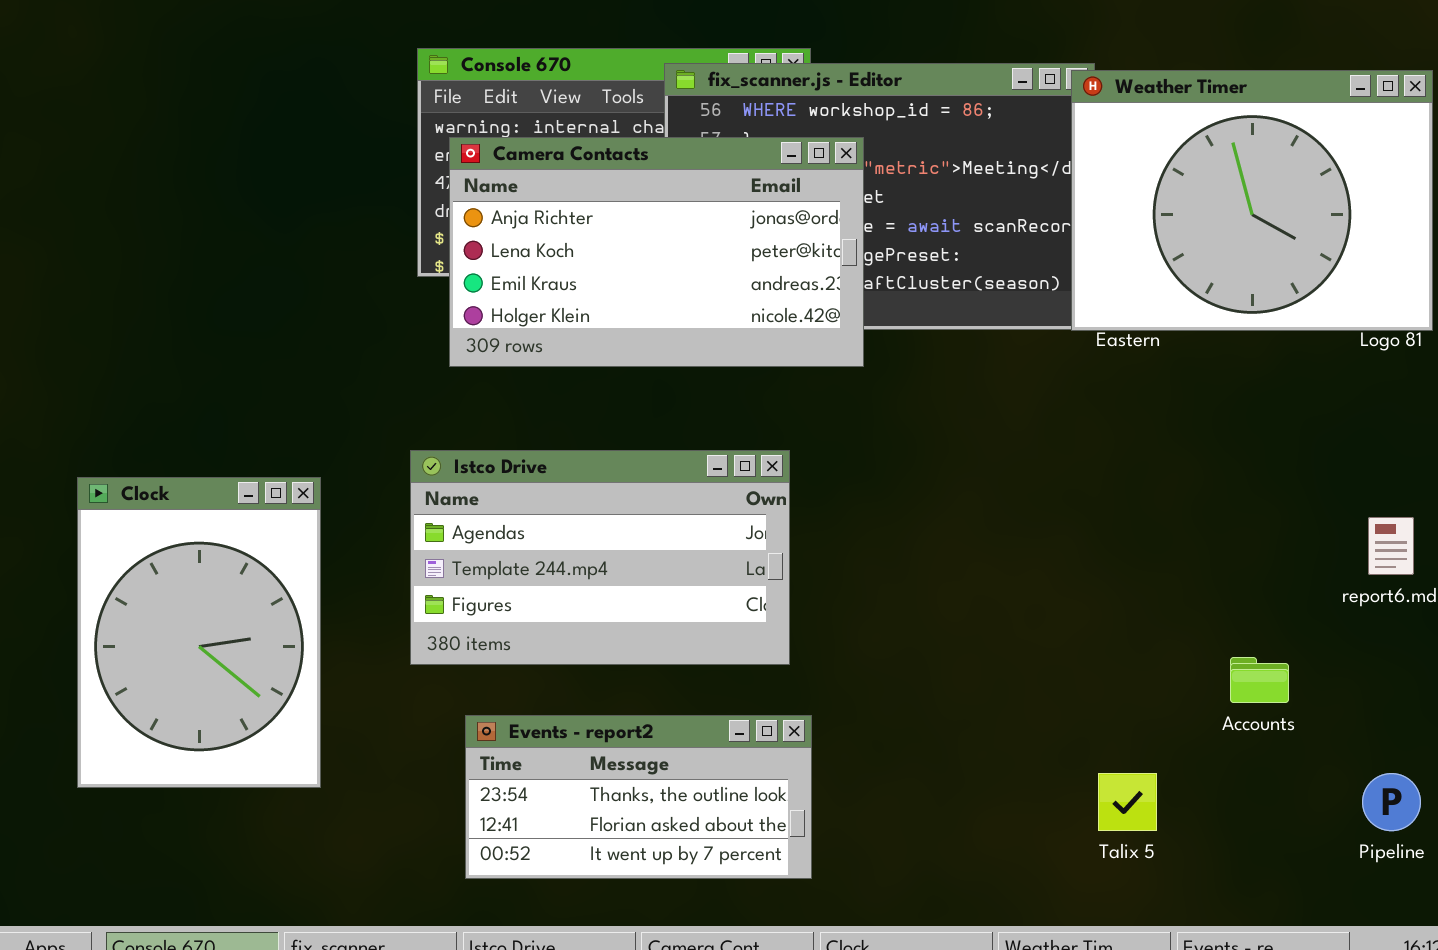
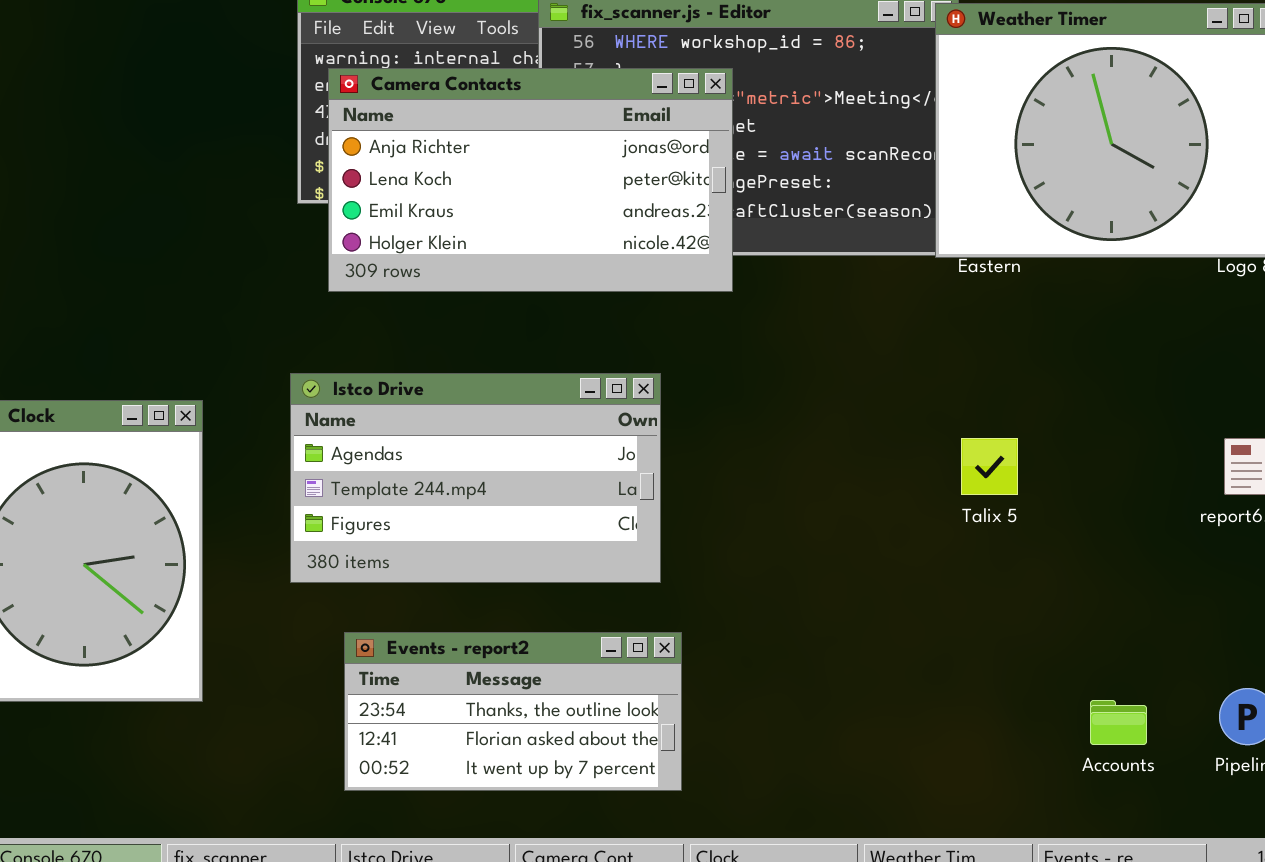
Accounts: [1230,657,1289,703] -> [1090,700,1147,745], moved
Talix 5: [1098,773,1157,831] -> [961,438,1018,495], moved

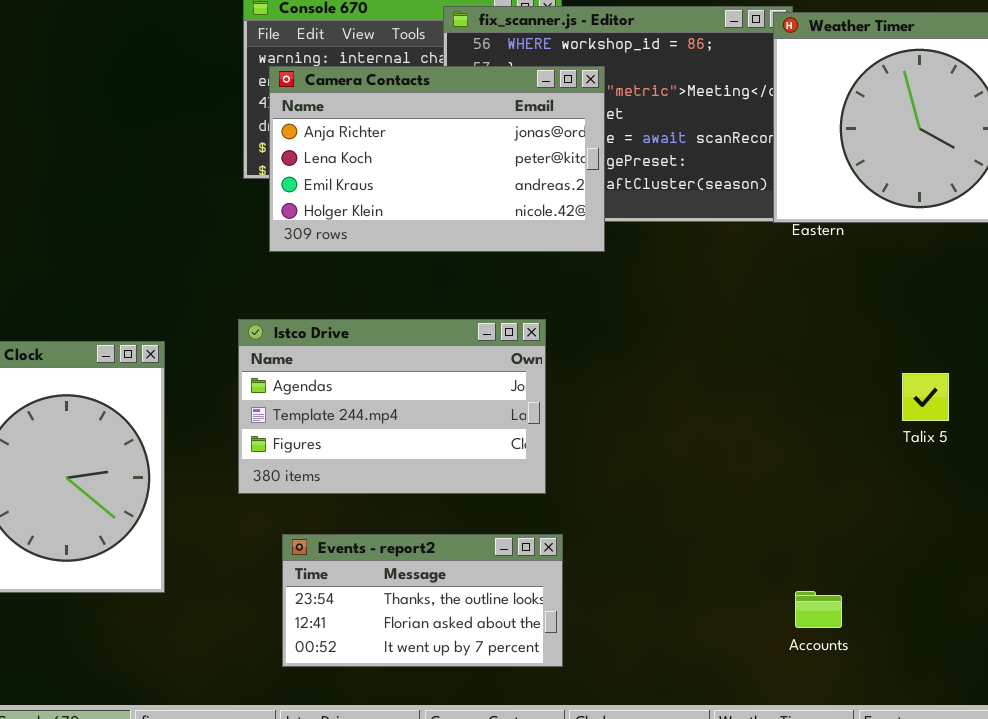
Talix 5: [961,438,1018,495] -> [902,373,949,421], moved
Accounts: [1090,700,1147,745] -> [795,591,842,628], moved

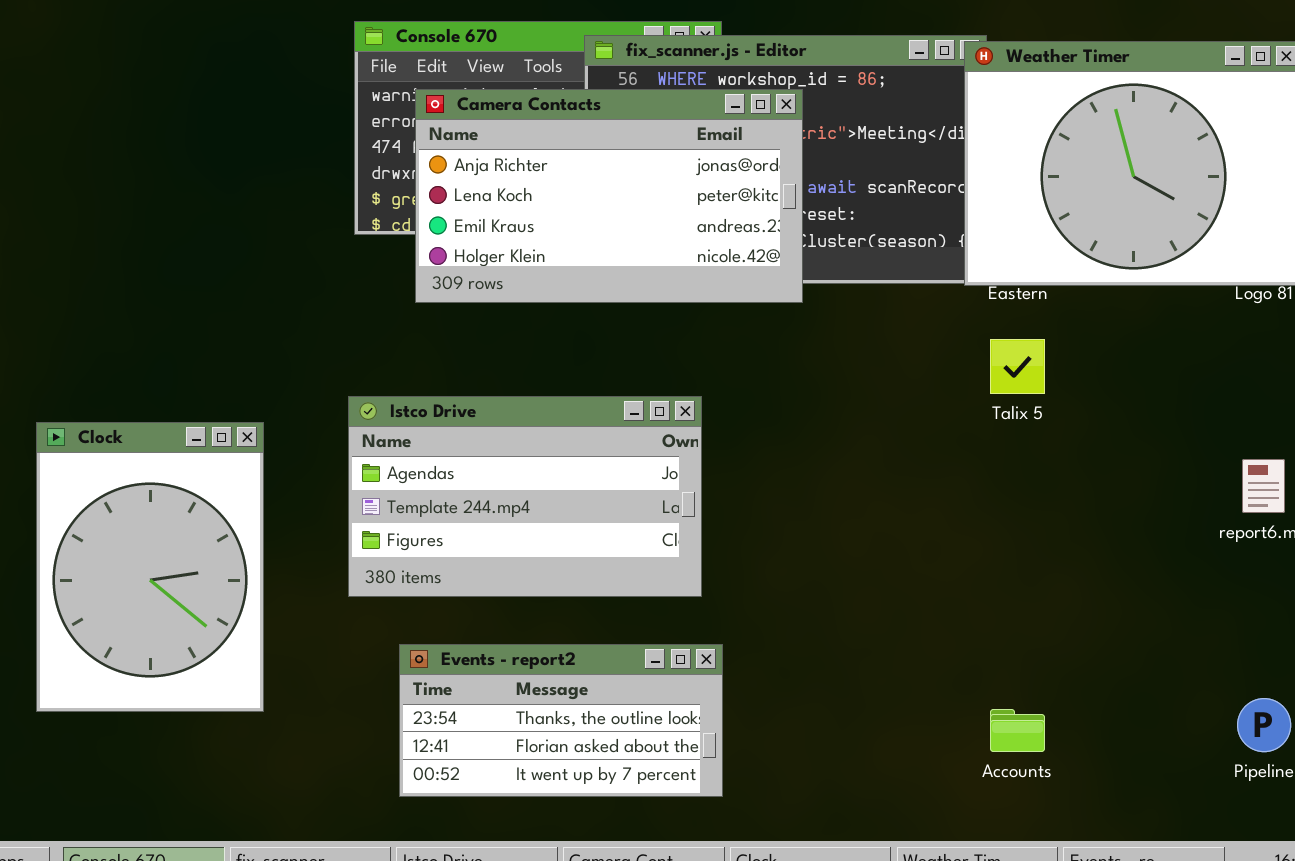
Camera Contacts: [269,66,605,252] -> [415,89,803,303], moved
Talix 5: [902,373,949,421] -> [990,339,1045,394], moved

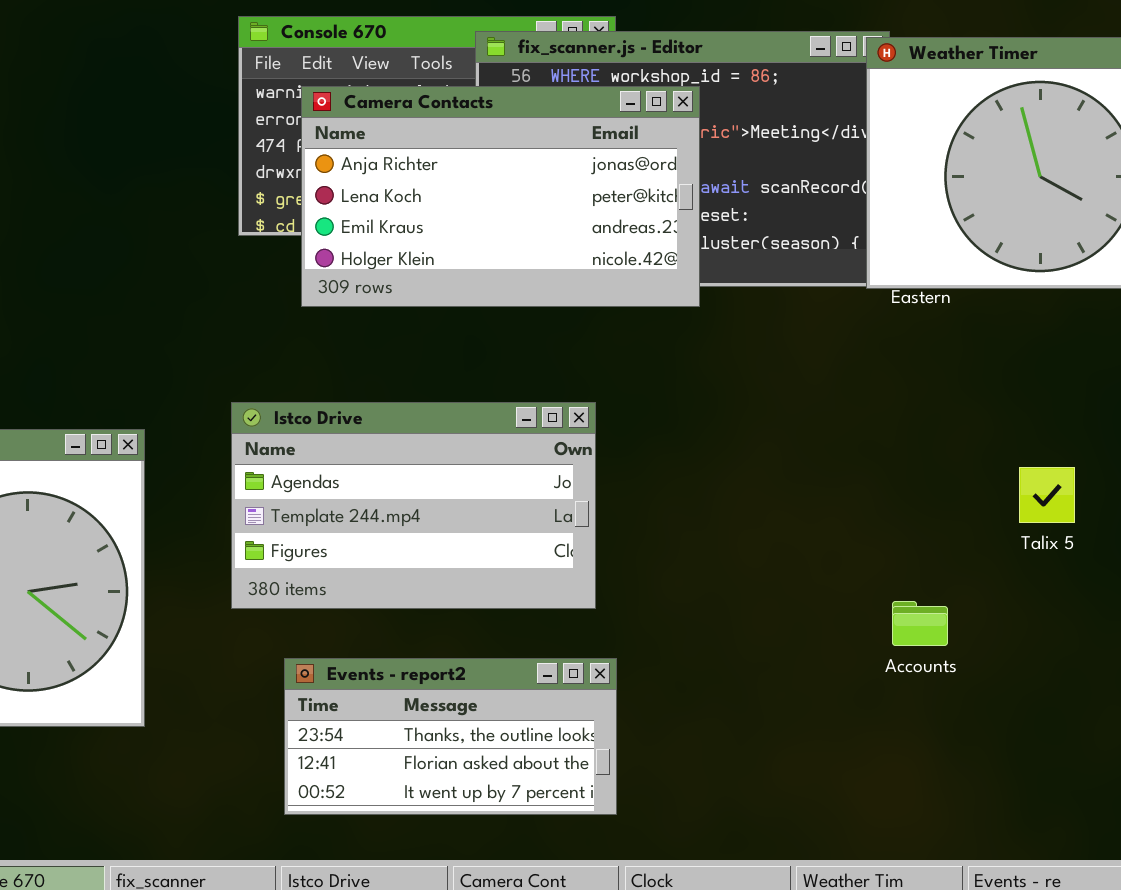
Talix 5: [990,339,1045,394] -> [1019,467,1075,523], moved
Accounts: [990,709,1045,752] -> [892,601,948,646], moved

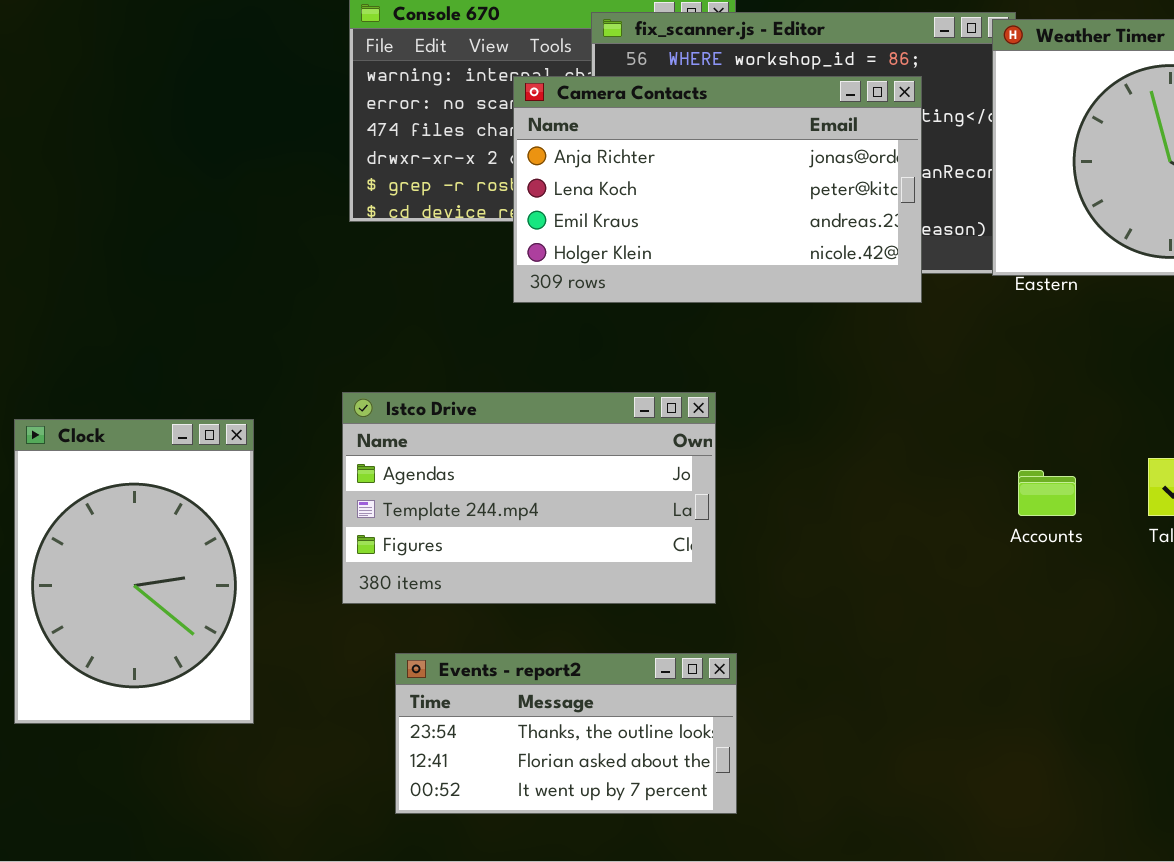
Camera Contacts: [301,86,700,307] -> [513,76,922,303], moved
Accounts: [892,601,948,646] -> [1018,470,1076,516], moved

